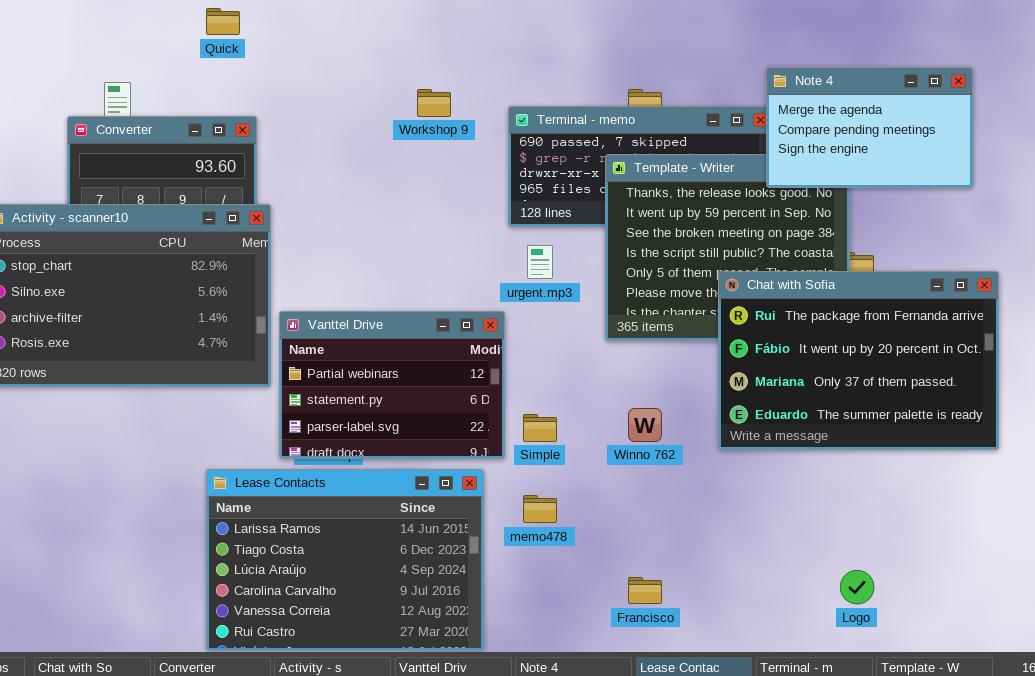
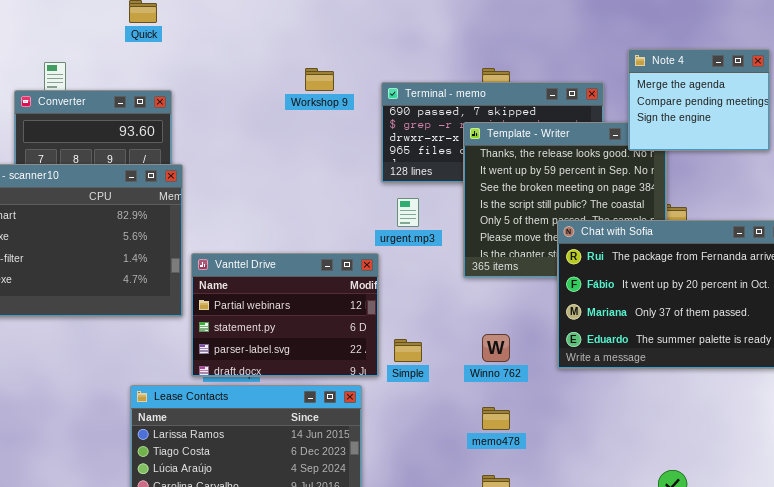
Note 4: [766,67,973,188] -> [628,49,770,151], resized
memo478: [523,495,557,523] -> [482,407,510,430], moved

